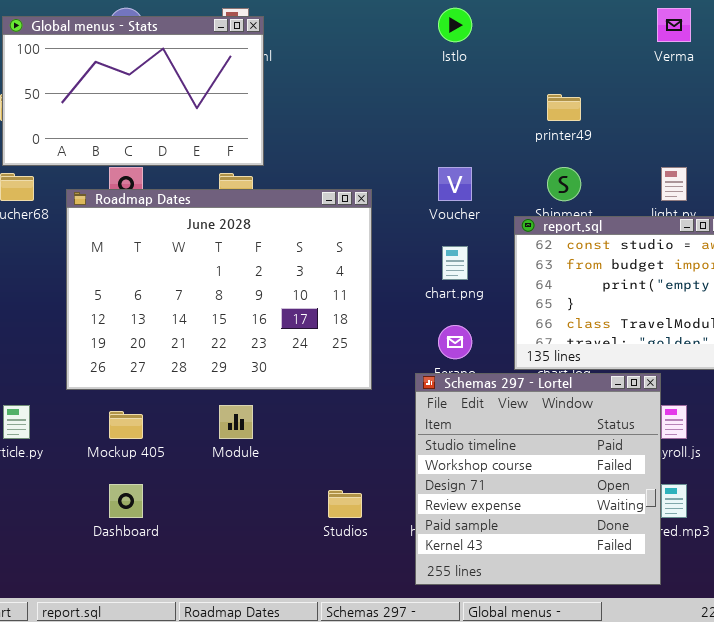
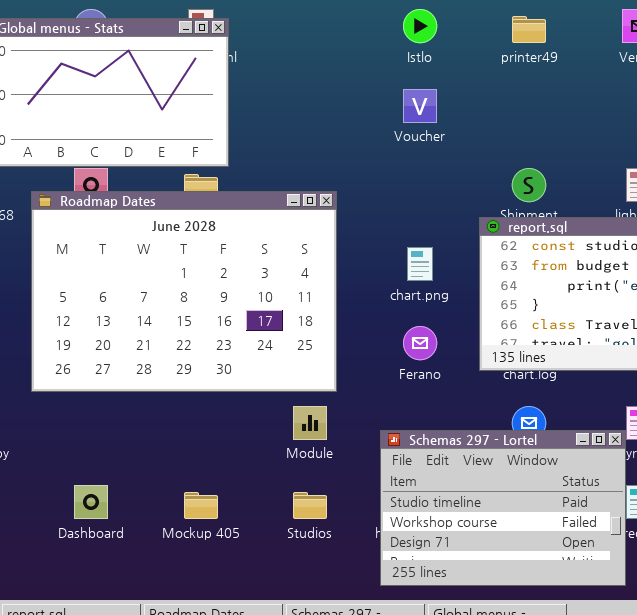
printer49: [547,94,581,121] -> [512,16,546,43], moved
Voucher: [438,167,472,201] -> [403,89,437,123], moved
Schemas 297 - Lortel: [415,373,661,585] -> [380,430,626,586], resized
Module: [219,405,253,439] -> [293,406,327,440], moved
Mockup 405: [109,411,143,439] -> [184,492,218,519], moved

